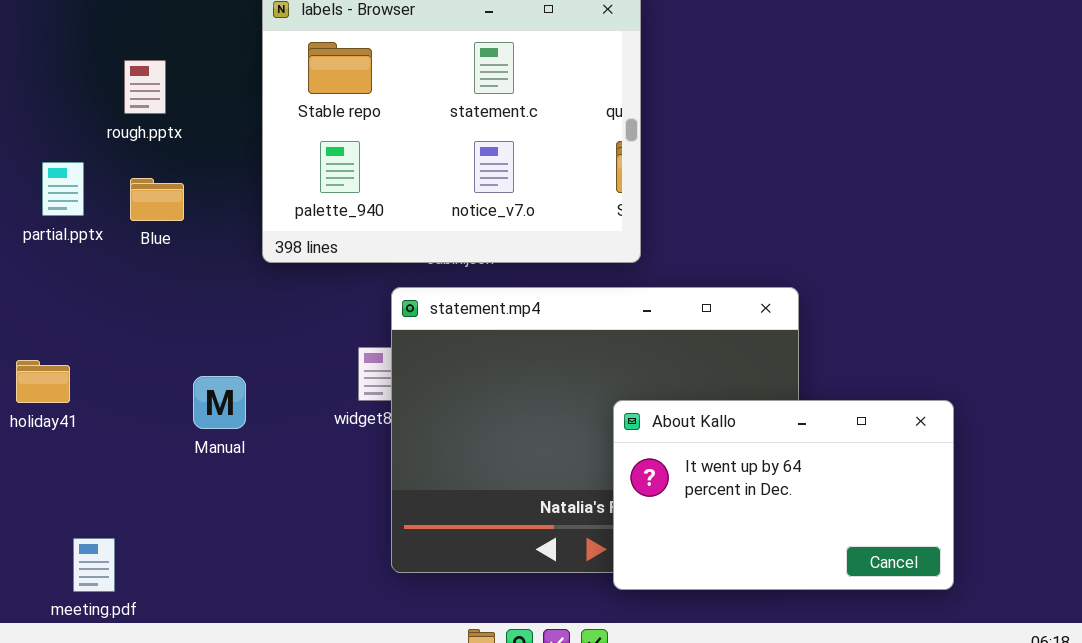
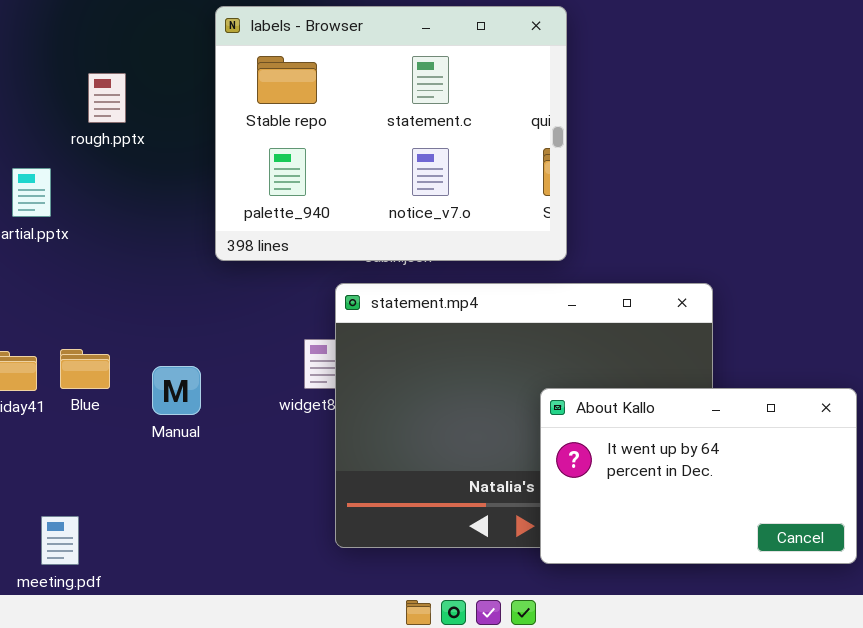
Blue: [130,178,184,221] -> [60,349,110,389], moved

